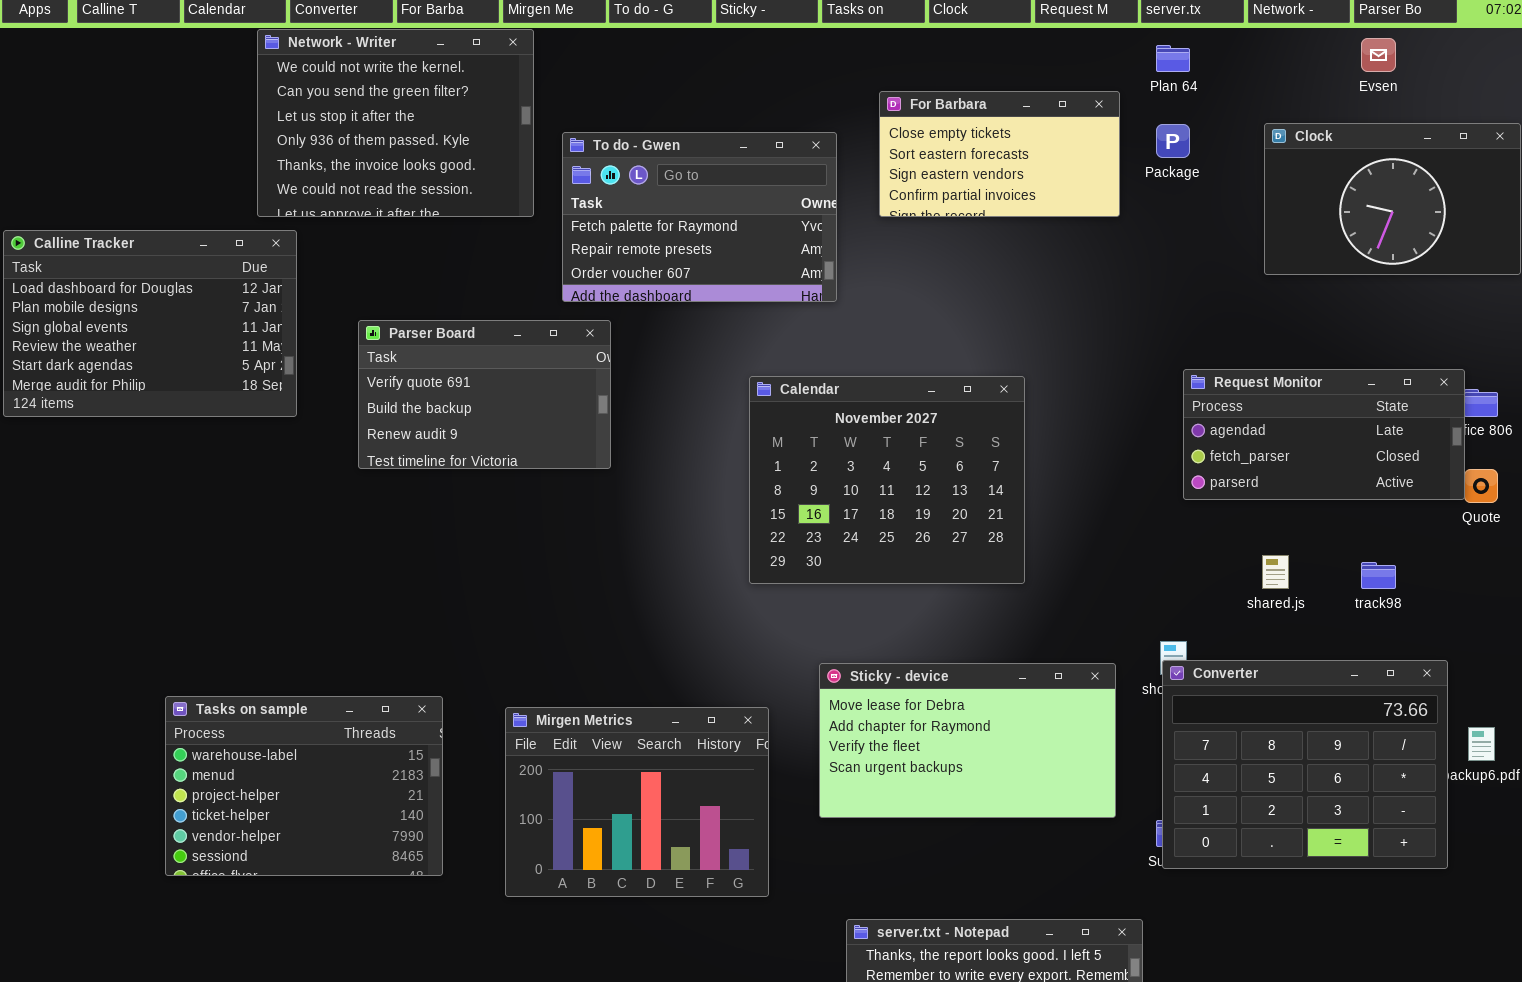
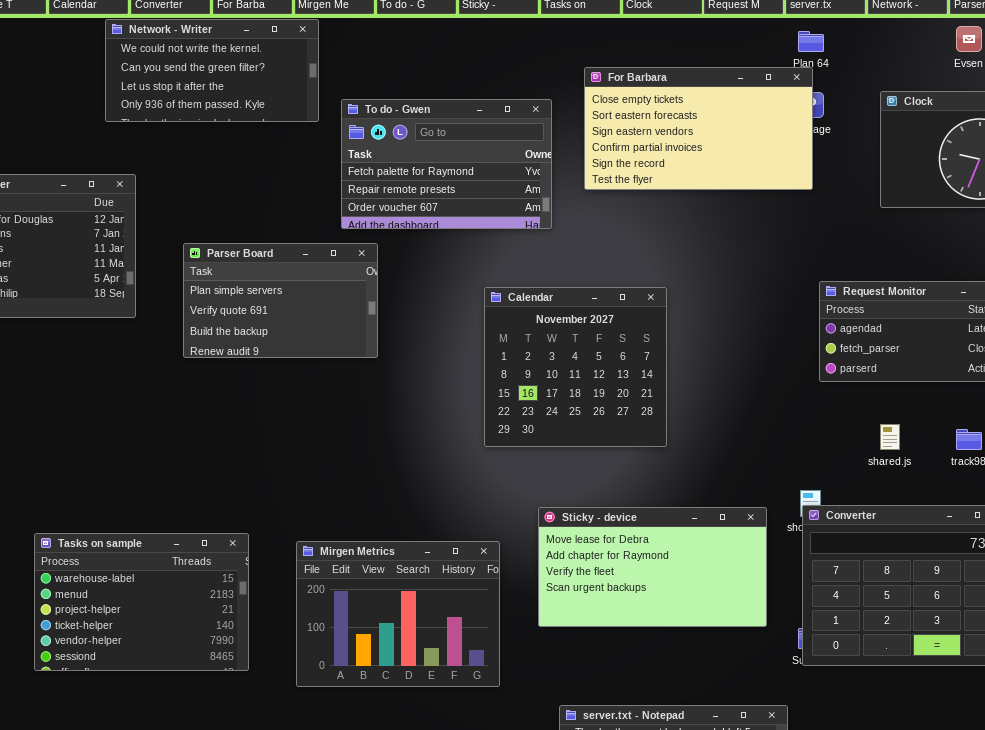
Network - Writer: [257,29,534,217] -> [105,19,319,122], resized
For Barbara: [879,91,1120,217] -> [584,67,813,190], resized
Parser Board: [358,320,611,469] -> [183,243,378,358], scrolled up 1 row
Calendar: [749,376,1025,584] -> [484,287,667,447], resized

